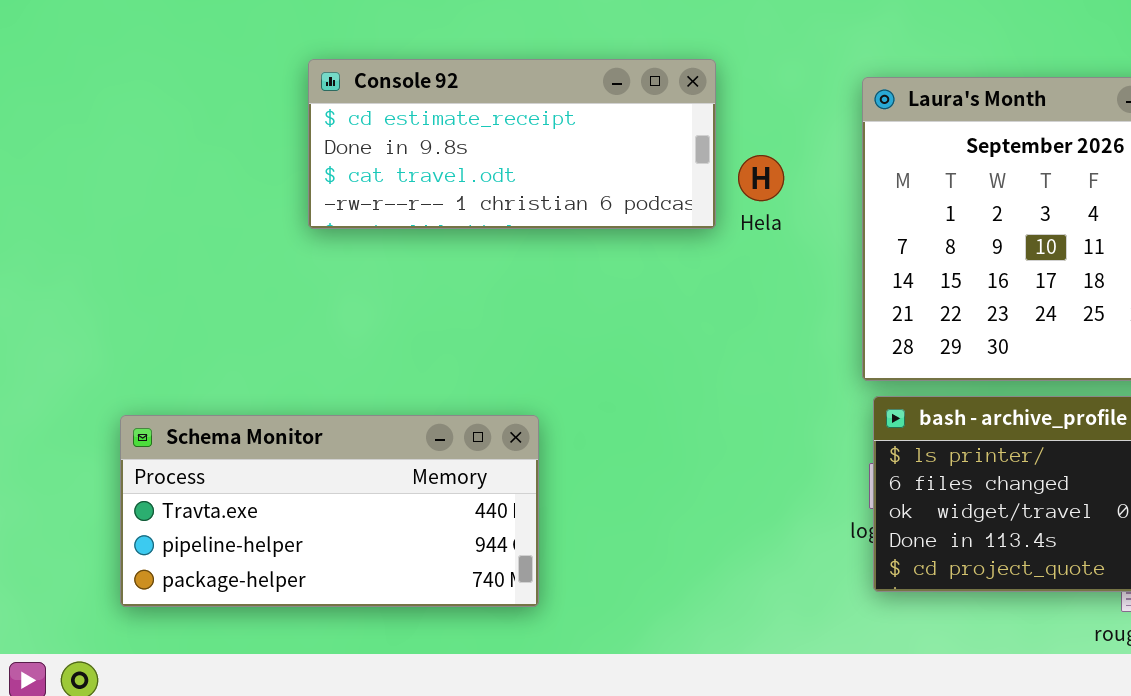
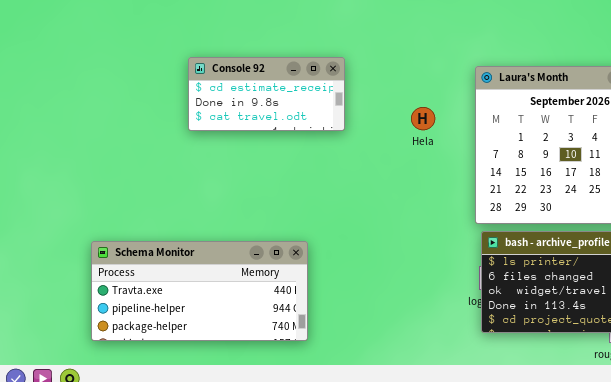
Console 92: [308,59,716,229] -> [188,57,345,131], resized

